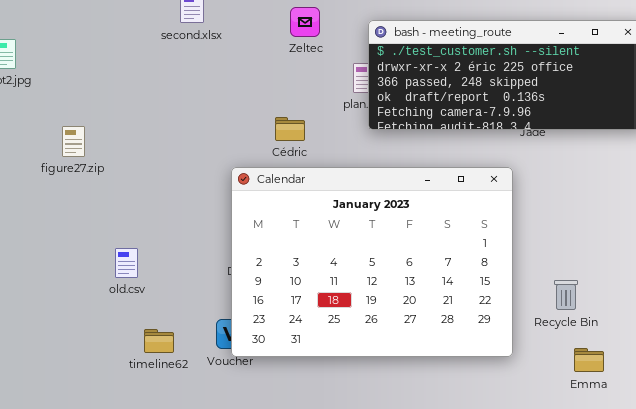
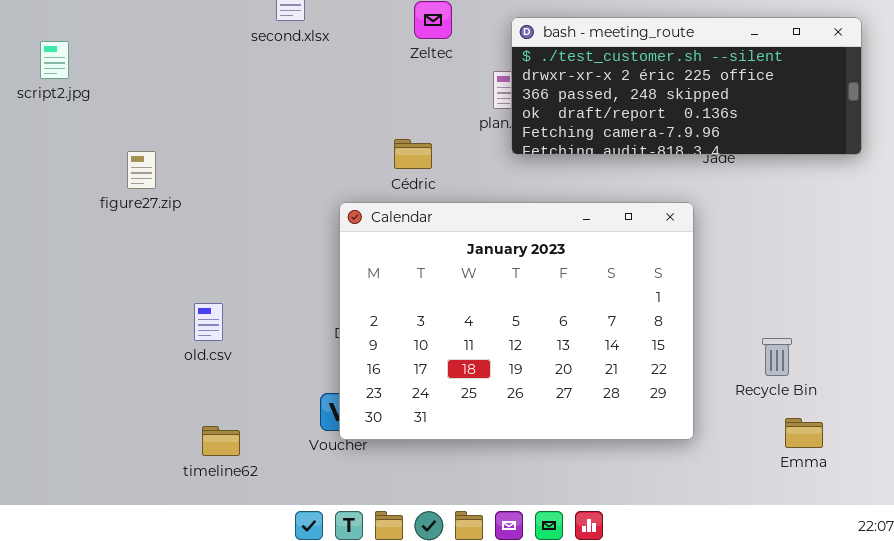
Recycle Bin: [554,280,578,310] -> [762,338,792,376], moved
timeline62: [144,329,174,353] -> [202,426,240,456], moved
Emma: [574,348,604,372] -> [785,418,823,448], moved

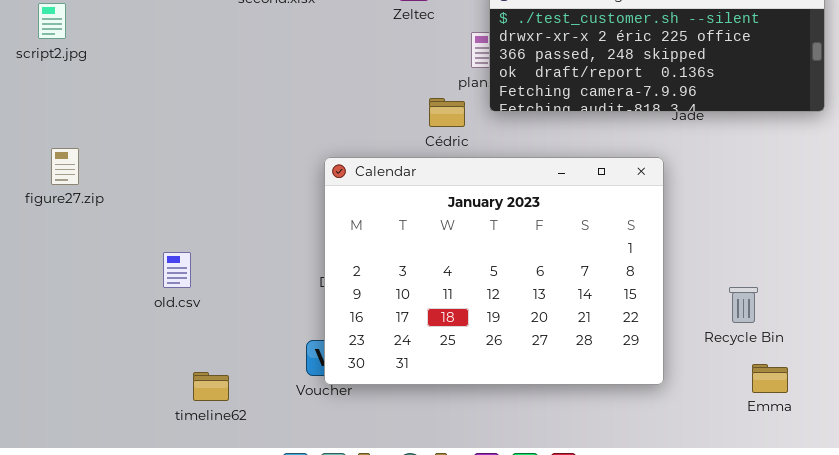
Cédric: [394,139,432,169] -> [429,98,465,127], moved
figure27.zip: [127,151,156,189] -> [51,148,79,185], moved
old.csv: [194,303,223,341] -> [163,252,191,288], moved

